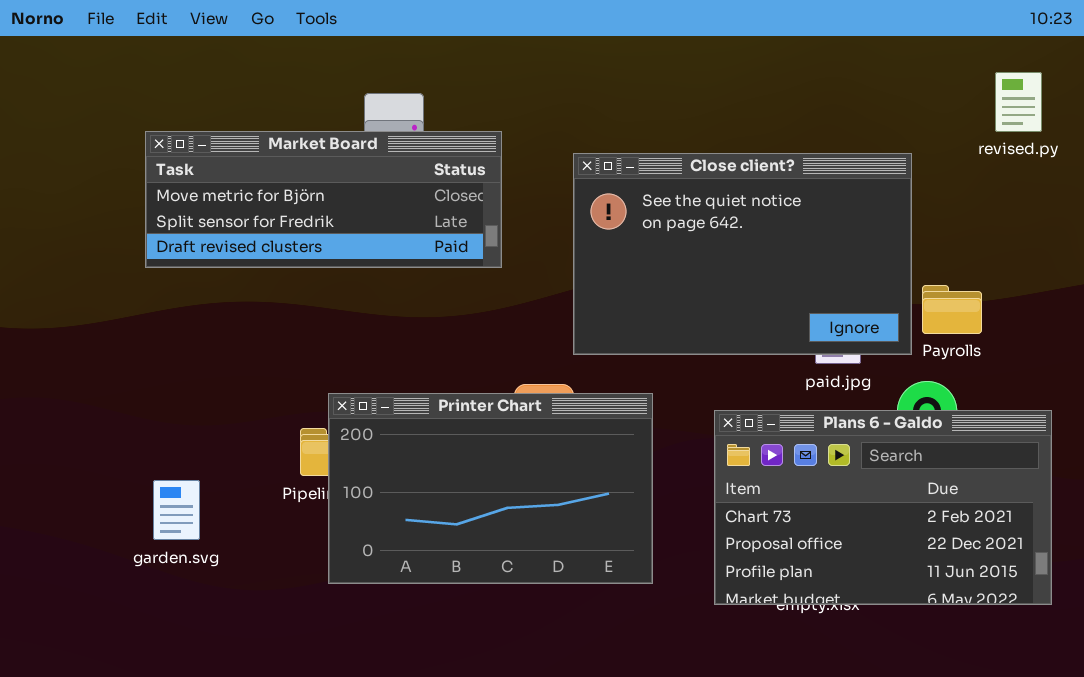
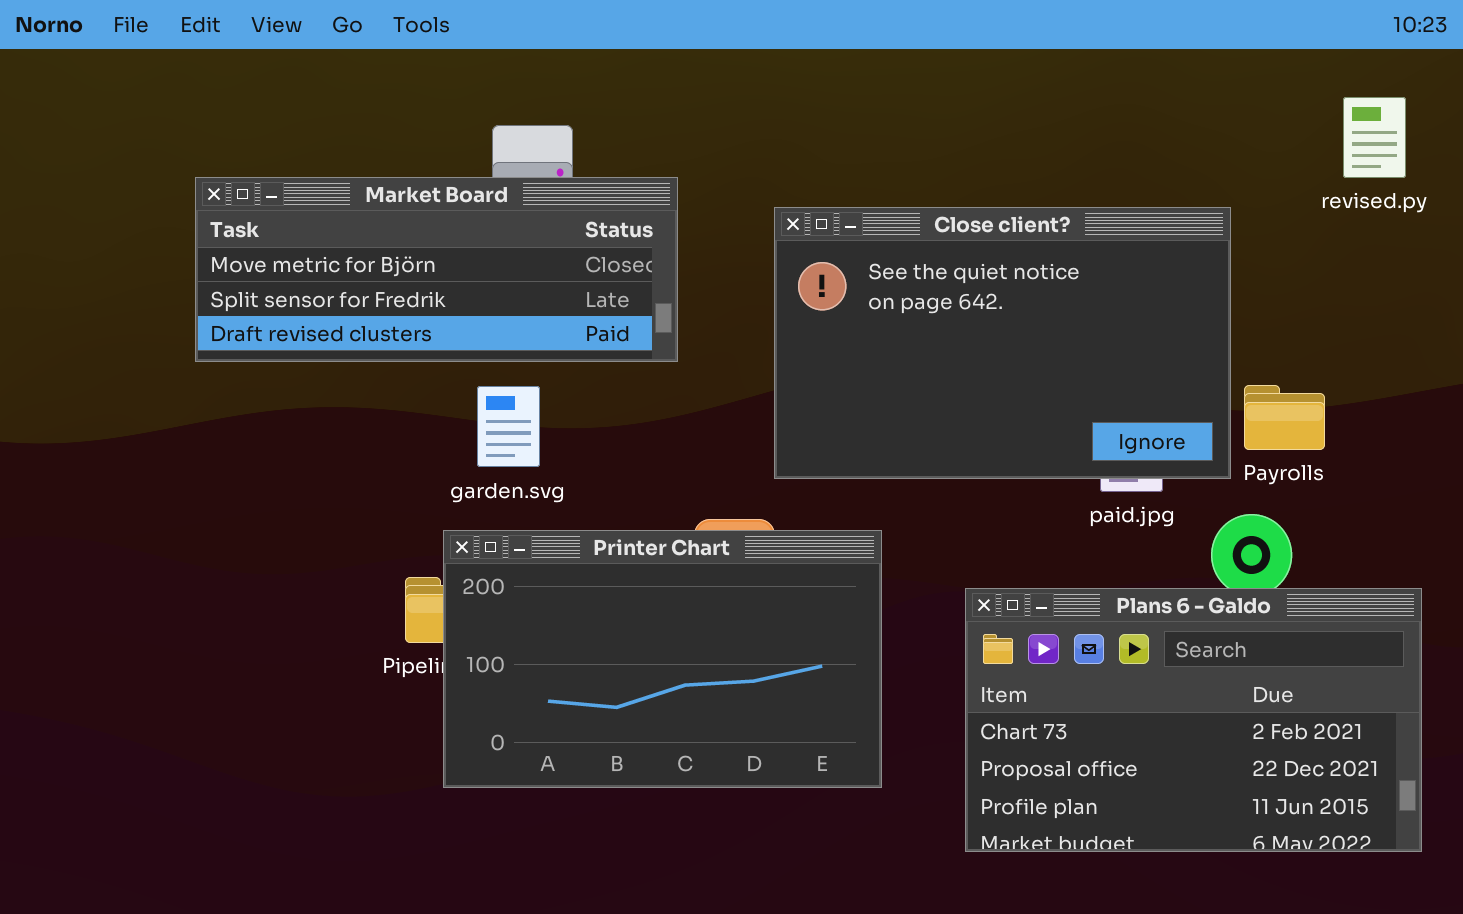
Plans 6 - Galdo: [714,410,1052,605] -> [965,588,1422,852], moved
garden.svg: [153,480,200,540] -> [477,386,540,467], moved

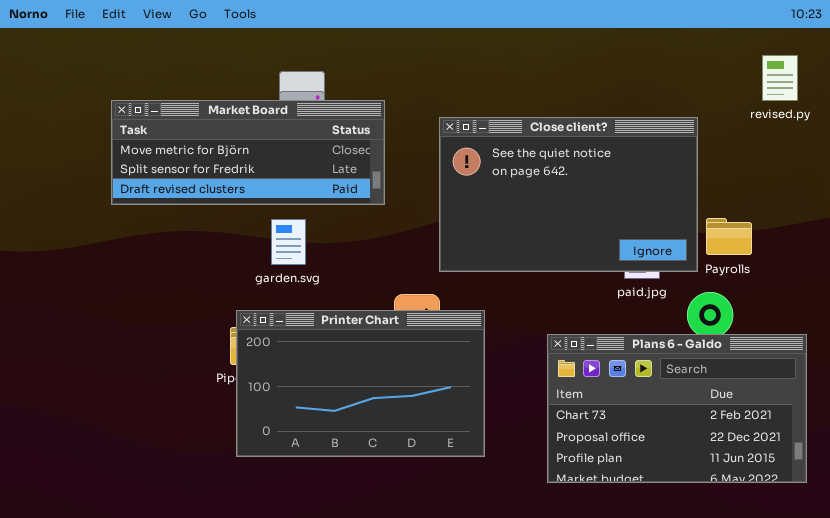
Printer Chart: [443,530,882,788] -> [236,310,485,457], moved

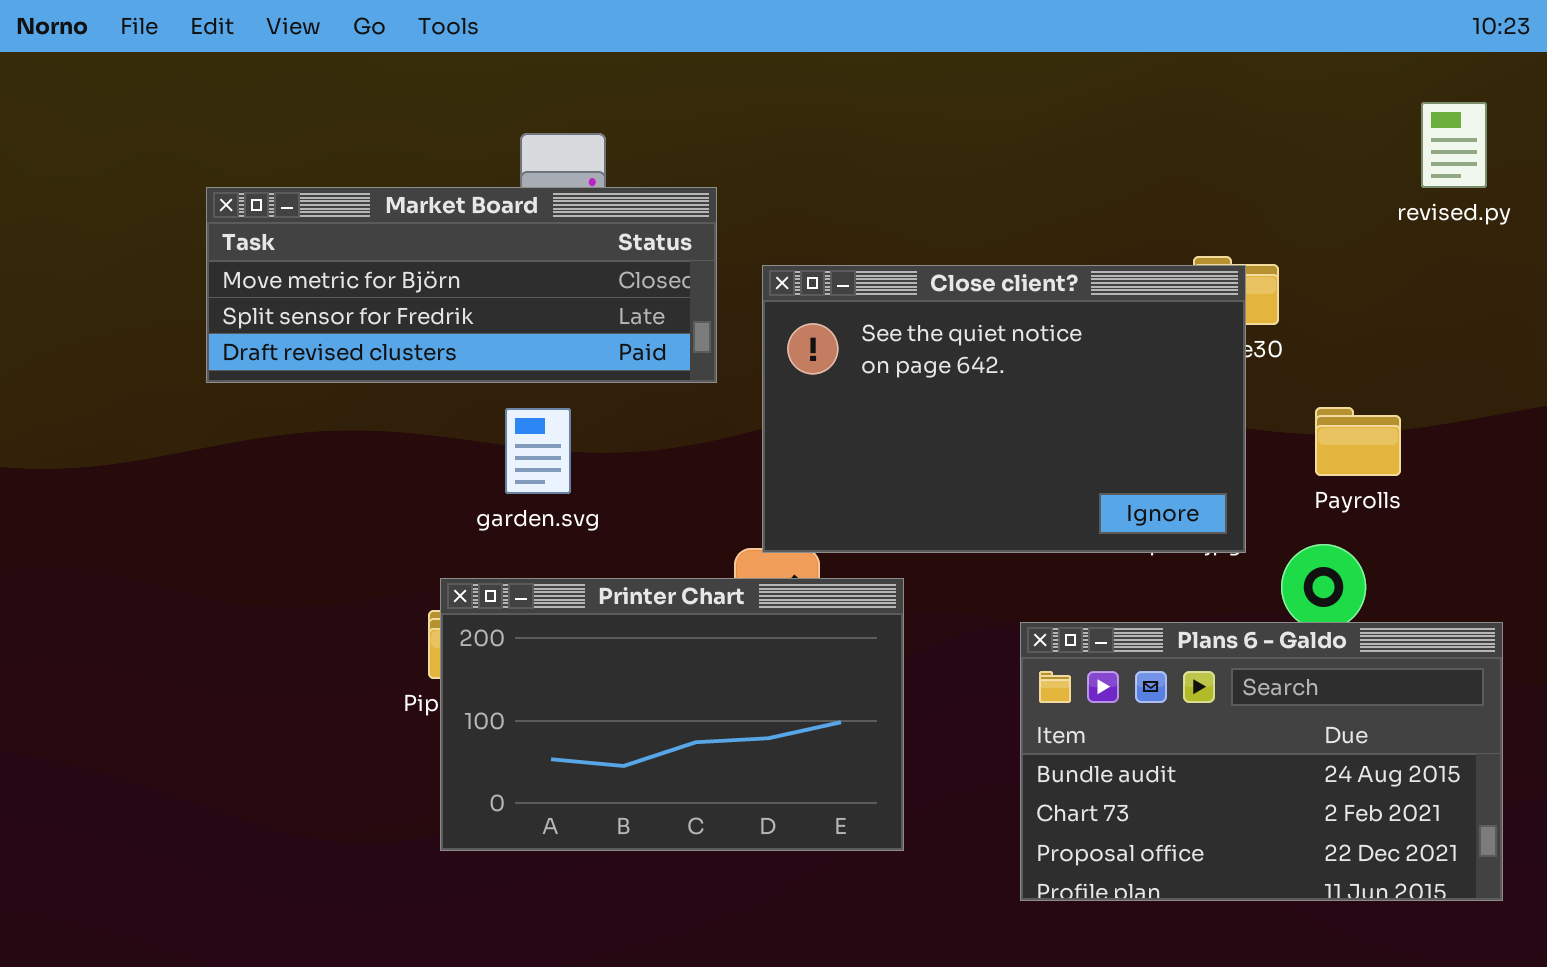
Close client?: [439,117,698,272] -> [762,265,1246,553], moved
Plans 6 - Galdo: [547,334,807,483] -> [1020,622,1503,901], scrolled up 1 row

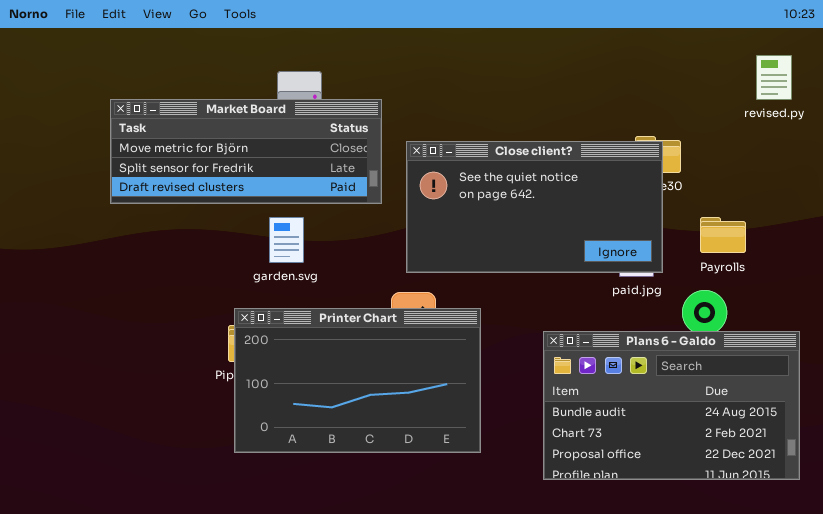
Close client?: [762,265,1246,553] -> [406,141,663,273], resized

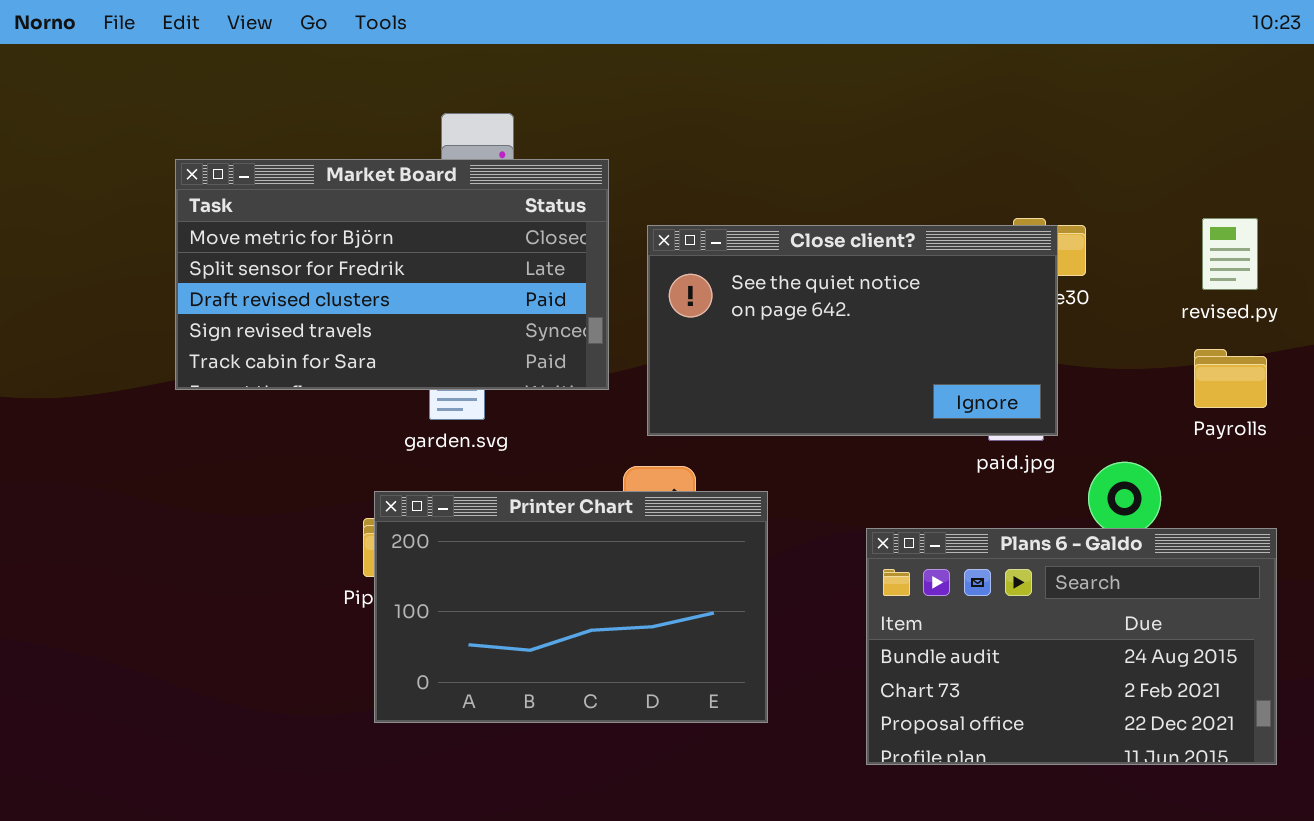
revised.py: [756,55,792,100] -> [1202,218,1258,290], moved
Market Board: [110,99,382,204] -> [175,159,609,390], resized
Payrolls: [700,217,746,253] -> [1194,349,1267,408], moved

